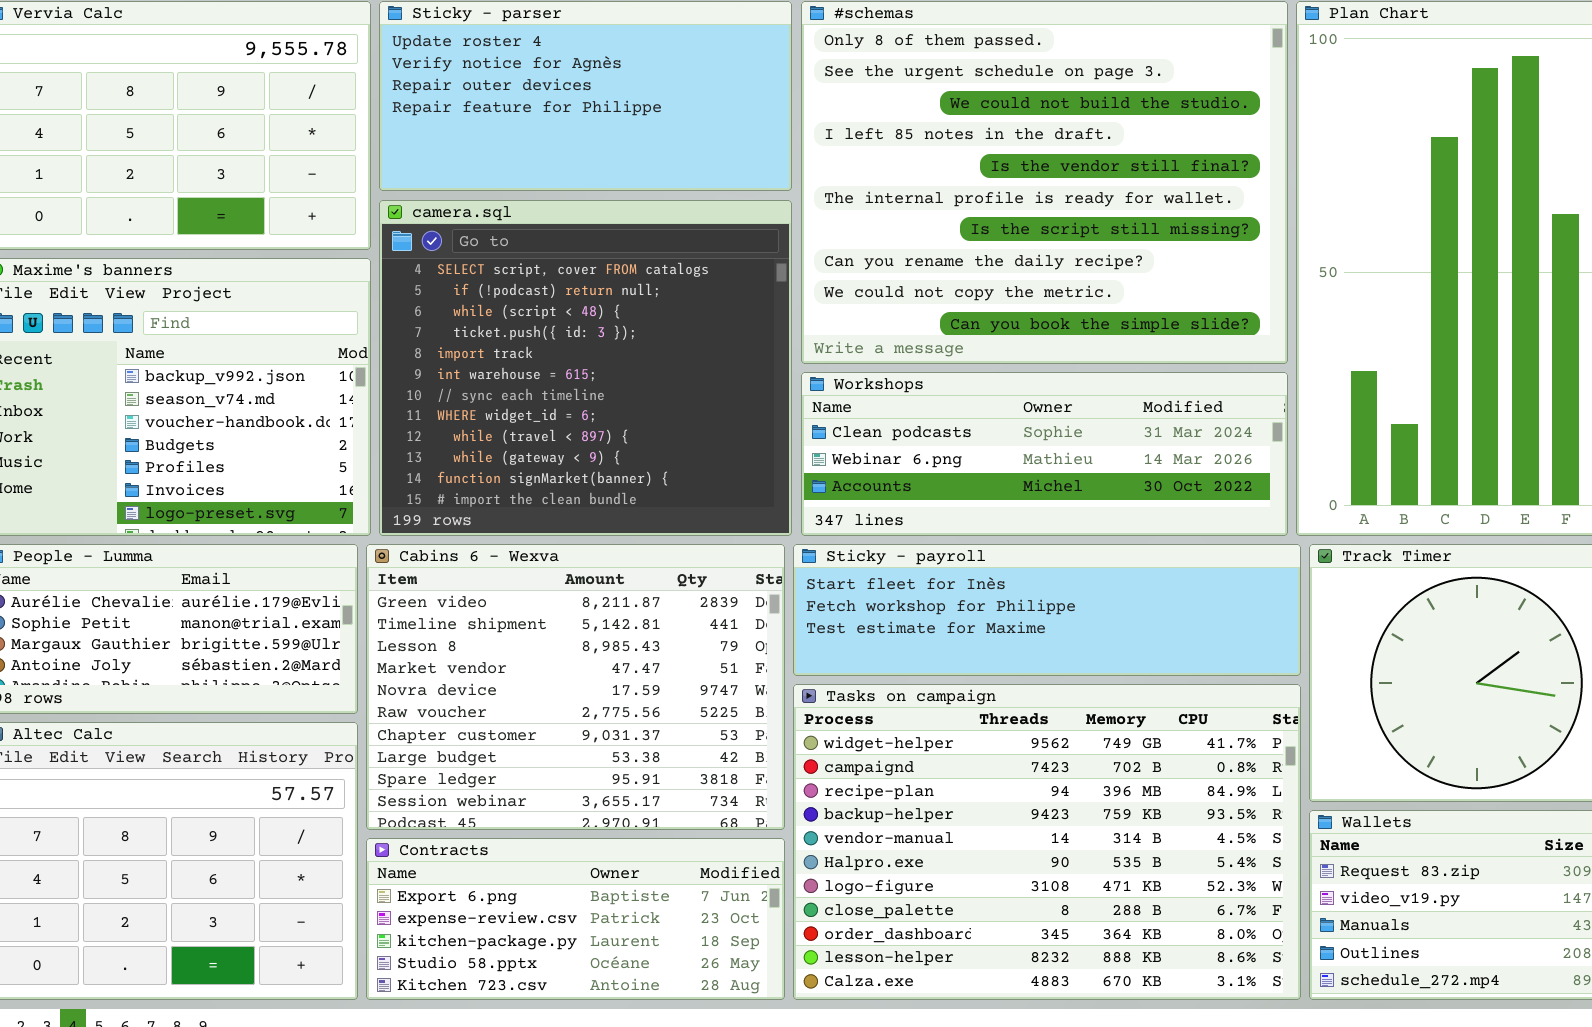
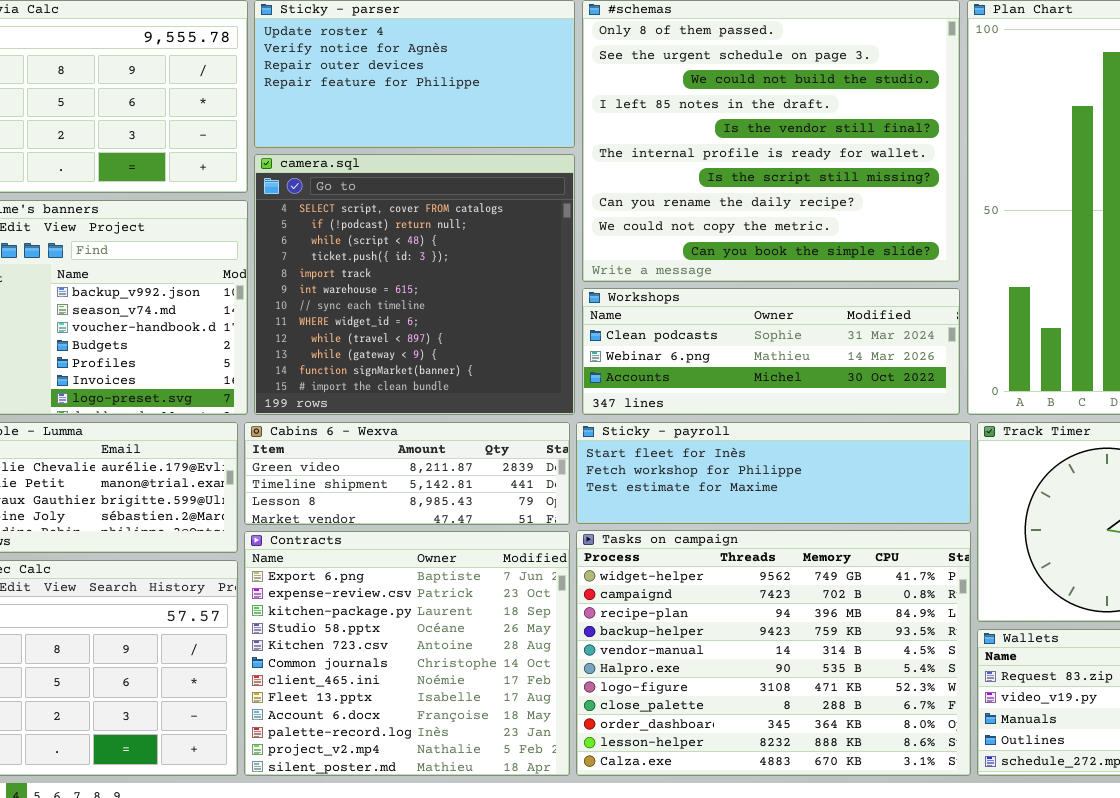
Cabins 6 - Wexva: [366,544,785,830] -> [244,422,570,525], resized
Contracts: [366,838,785,1000] -> [244,531,570,776], resized

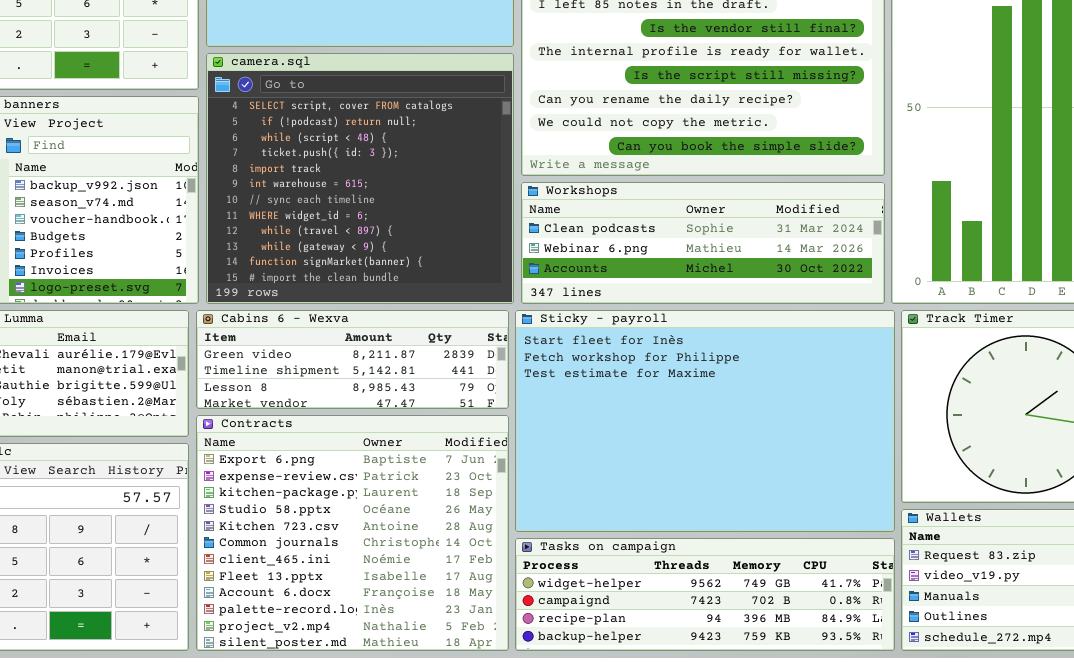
Sticky - payroll: [576,422,971,524] -> [515,310,895,532], resized
Tasks on campaign: [576,530,971,776] -> [515,538,895,651], resized

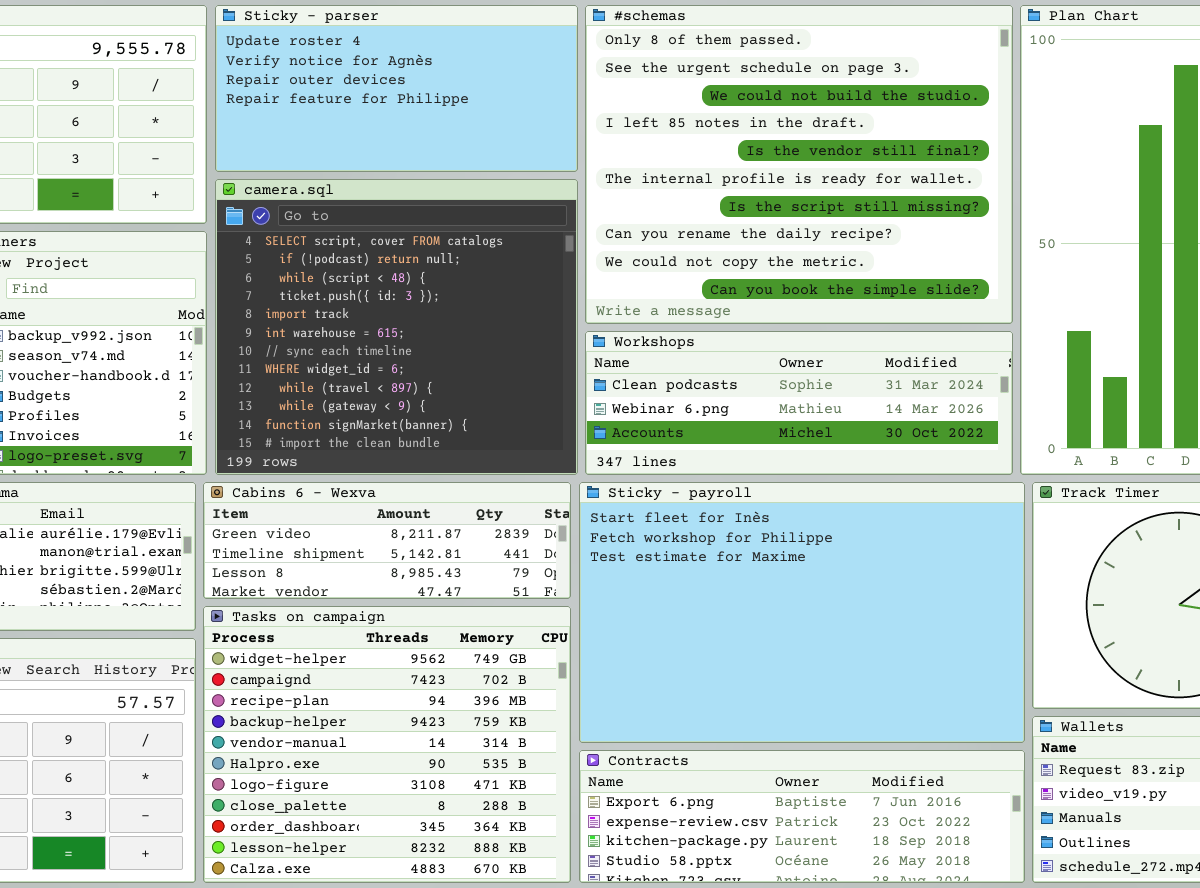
Contracts: [196,415,509,651] -> [579,750,1025,883], moved, resized
Tasks on campaign: [515,538,895,651] -> [203,606,571,883], moved, resized

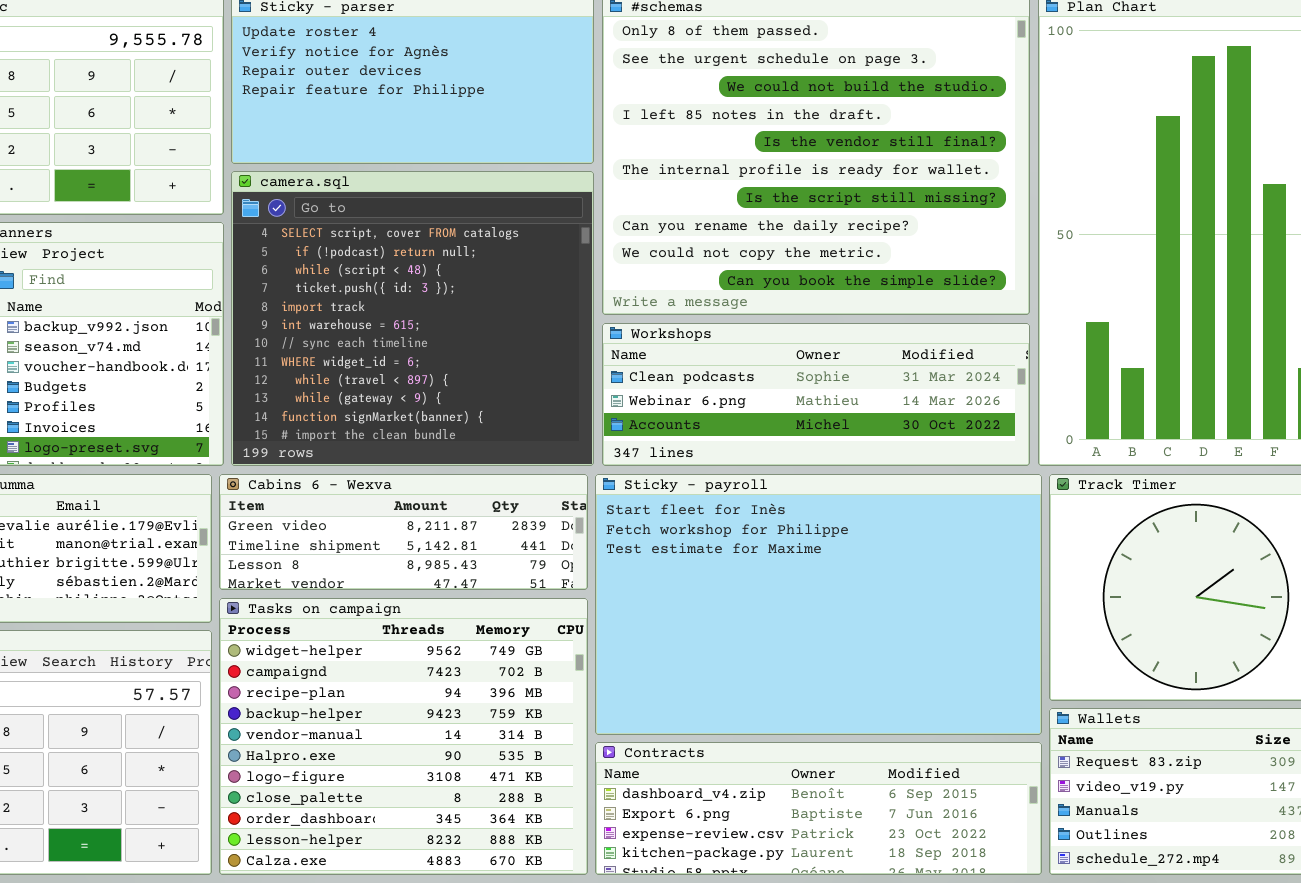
Contracts: [579,750,1025,883] -> [595,742,1042,875], scrolled up 1 row

